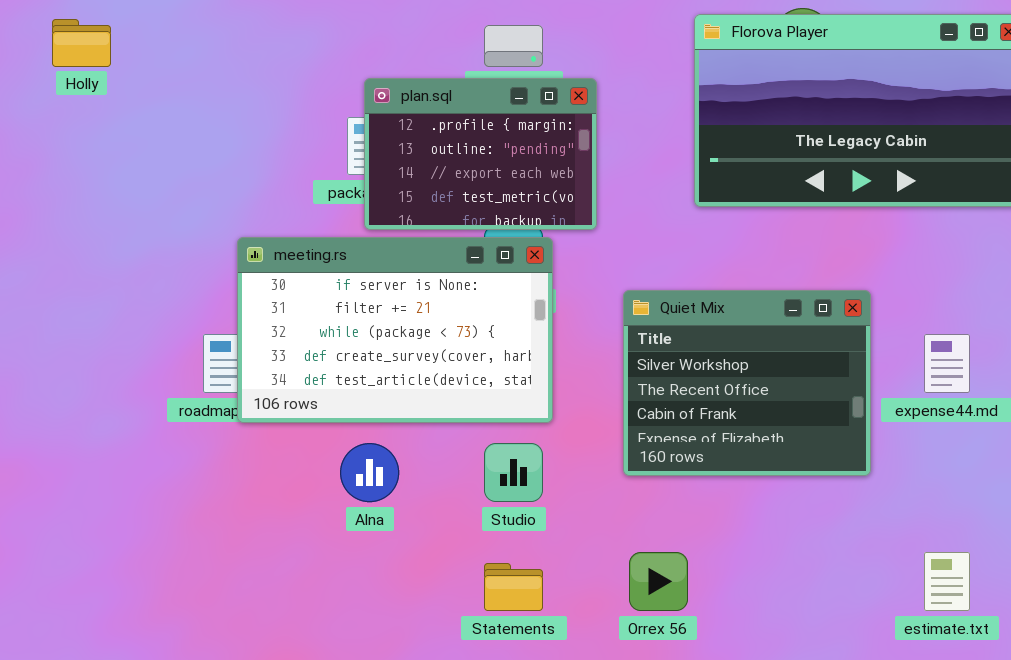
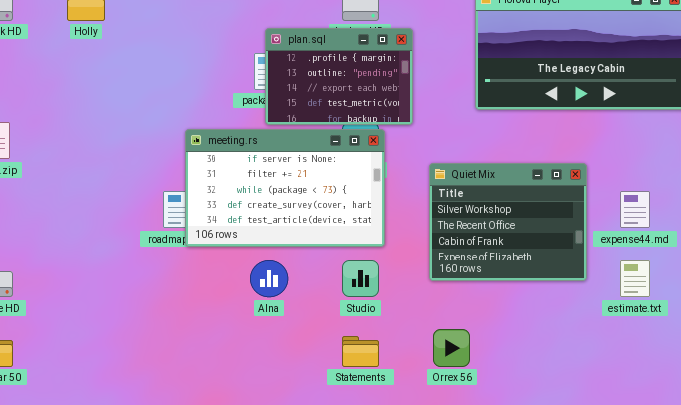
estimate.txt: [924,552,970,611] -> [620,260,650,297], moved

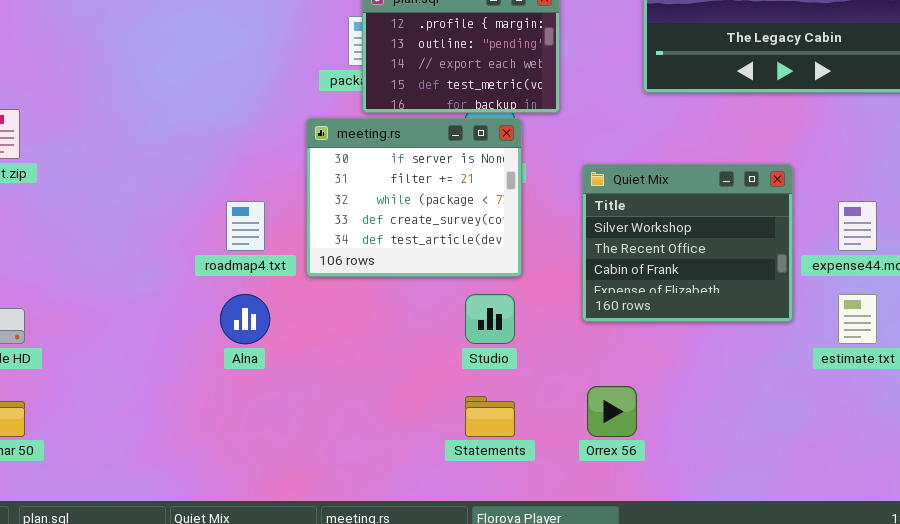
meeting.rs: [185,129,385,247] -> [306,118,522,277], resized
Alna: [250,260,288,297] -> [220,294,270,344], moved

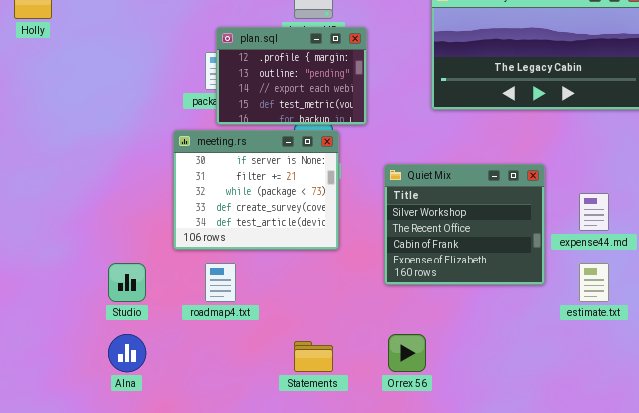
roadmap4.txt: [226,201,265,251] -> [205,263,236,302], moved
Alna: [220,294,270,344] -> [108,334,146,372], moved
Studio: [465,294,515,344] -> [108,263,146,302], moved

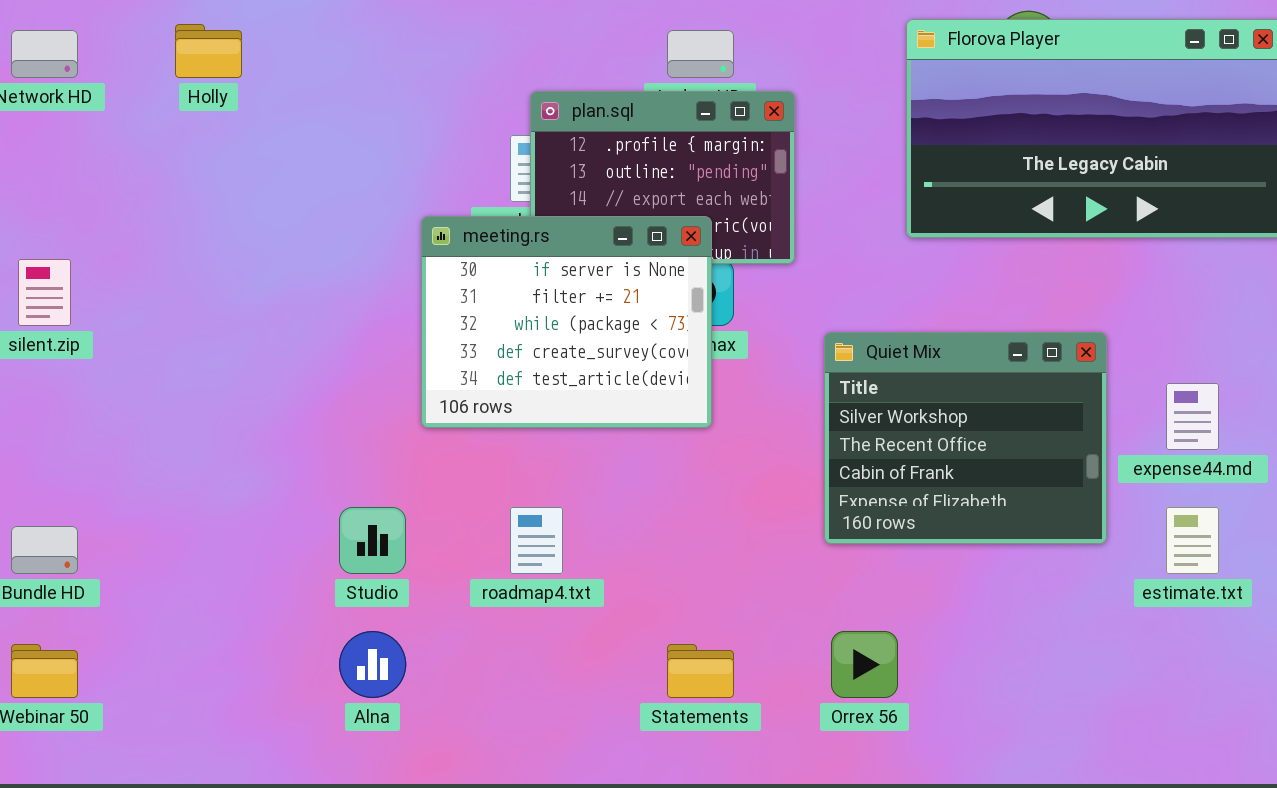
meeting.rs: [173,130,339,250] -> [421,216,712,428], moved

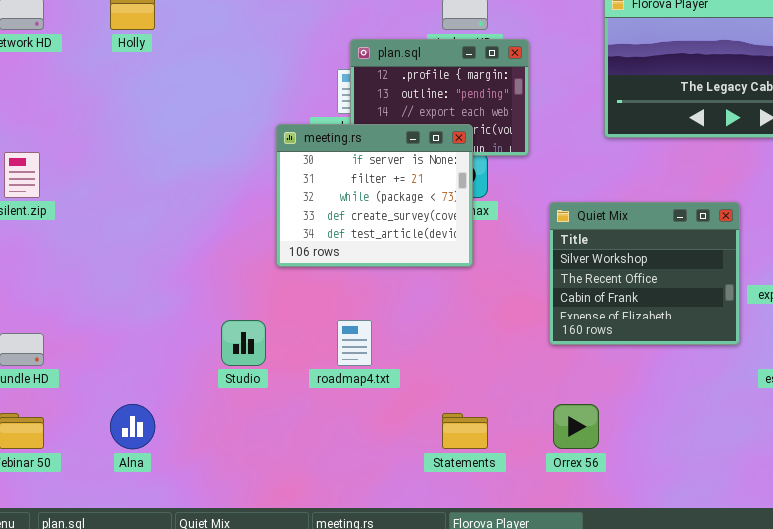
Alna: [339,631,406,698] -> [110,404,155,449], moved

